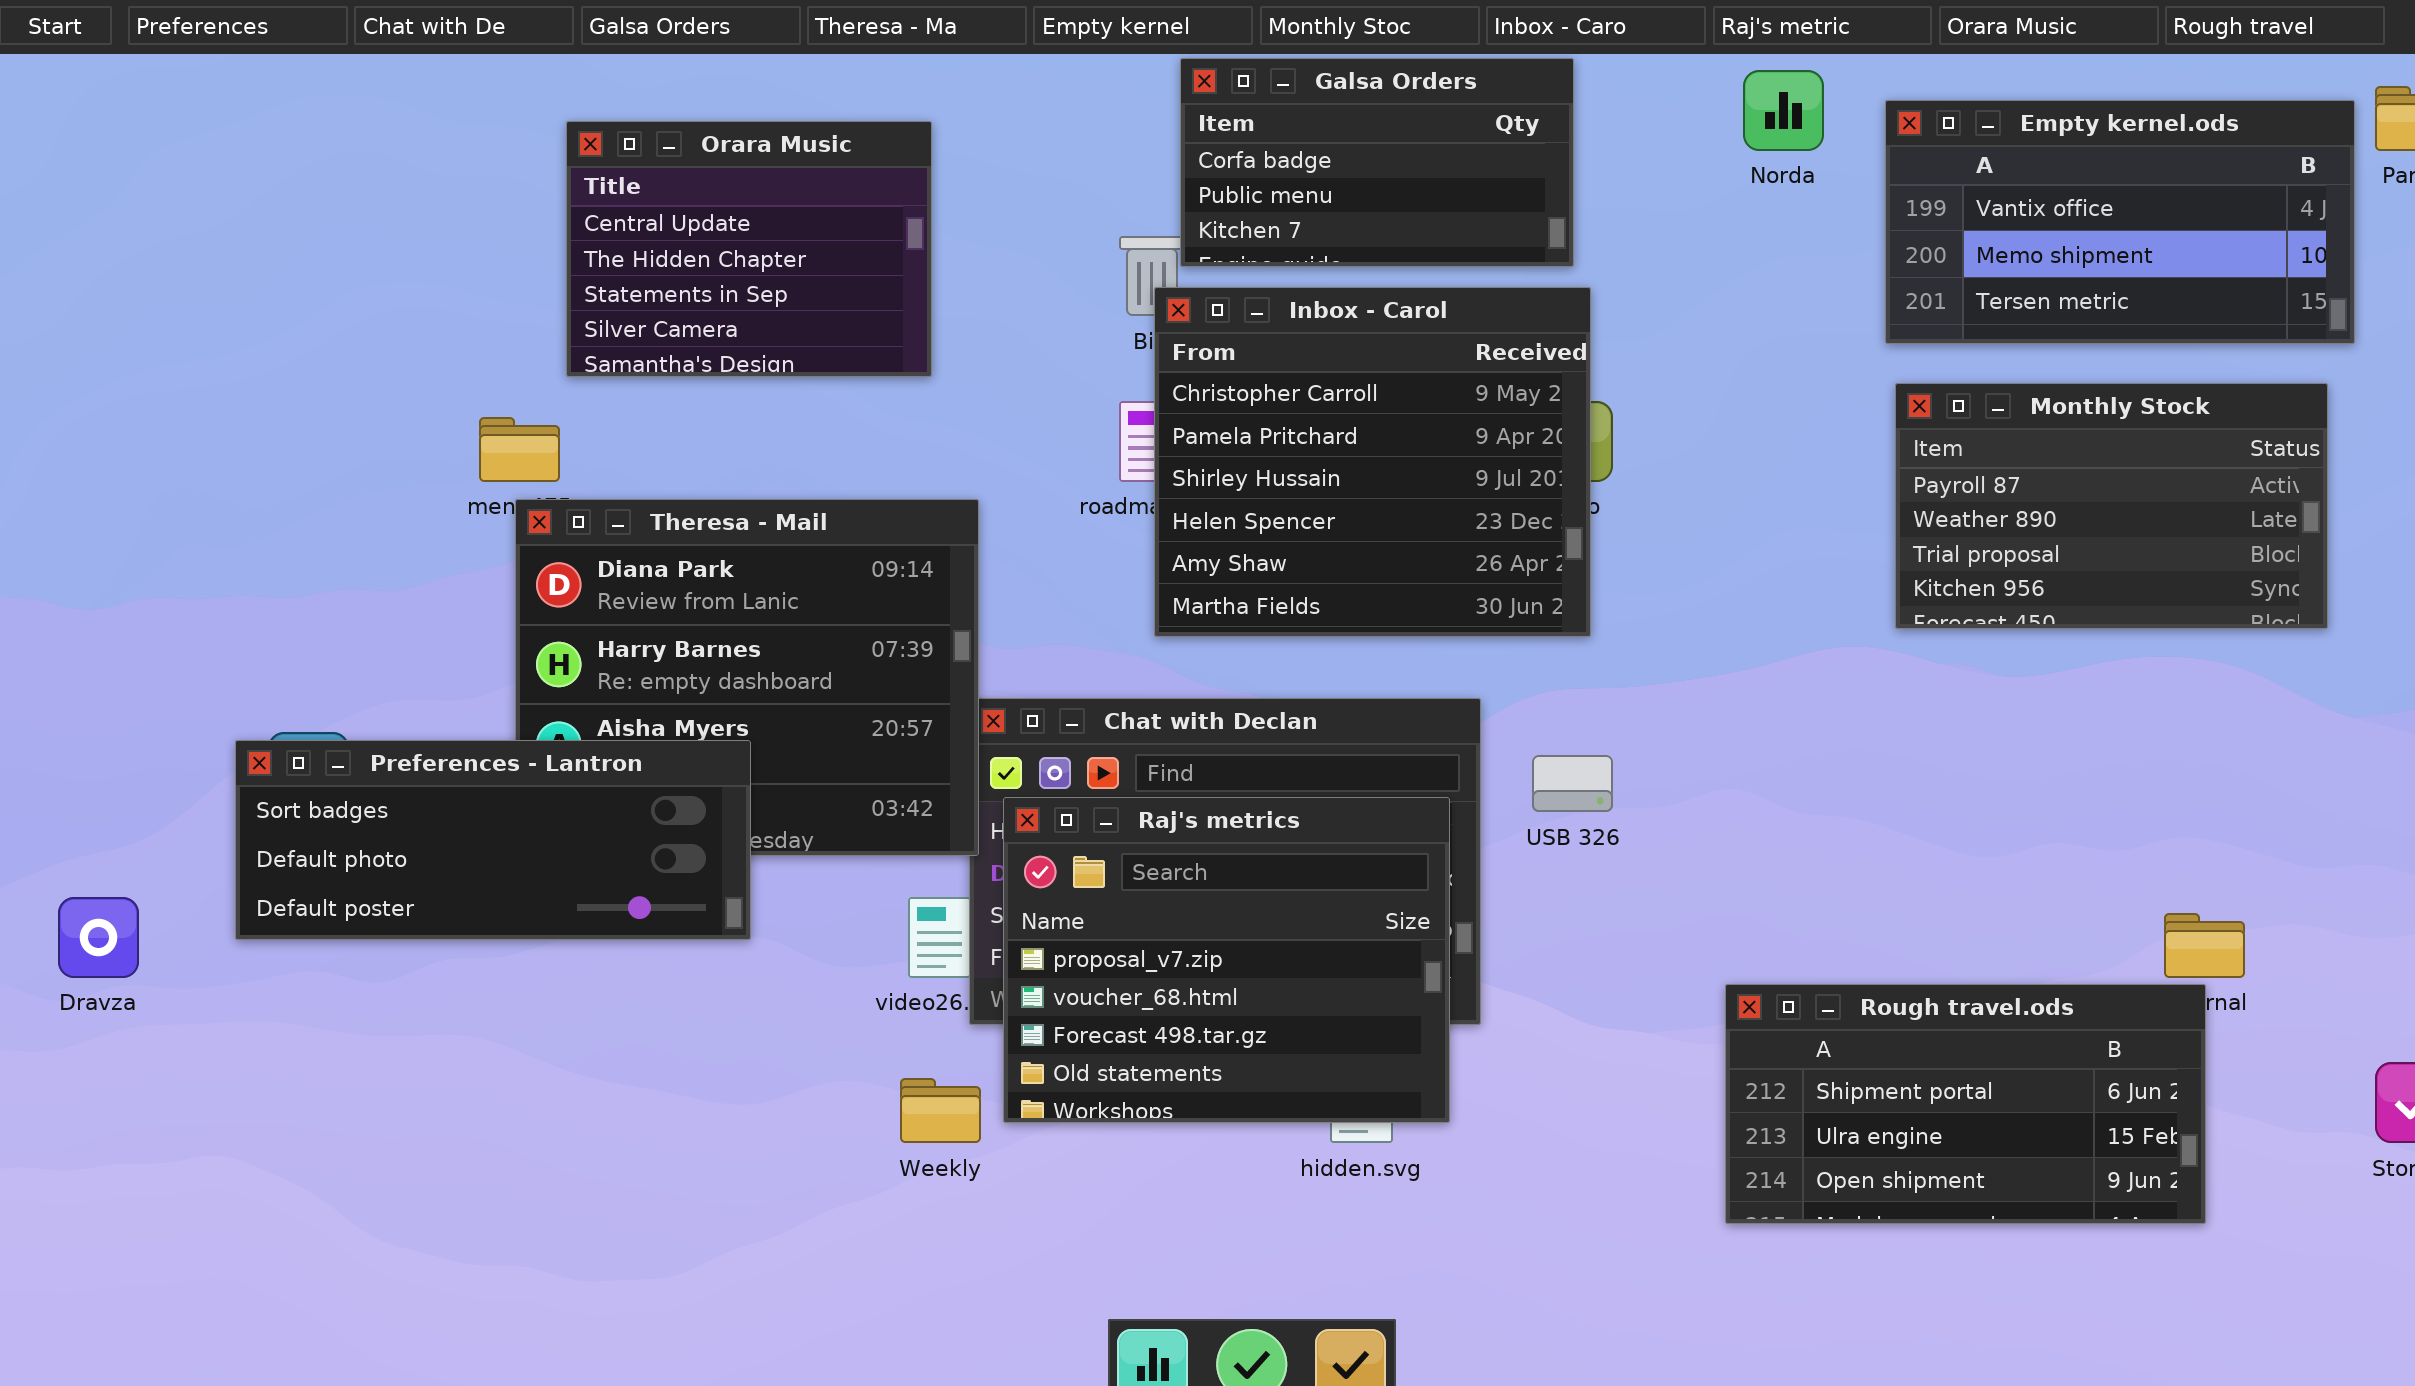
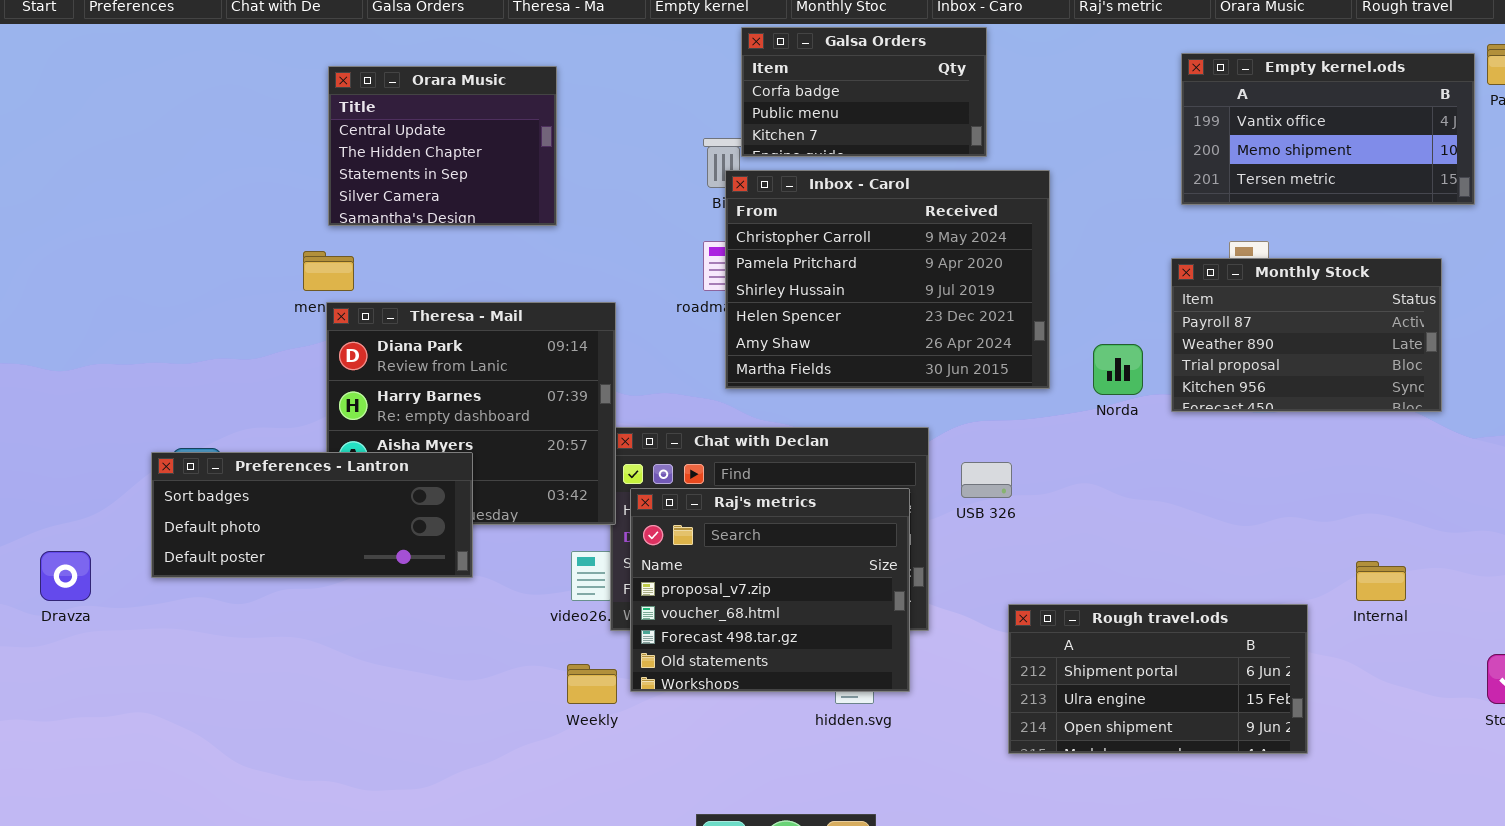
Norda: [1743,70,1824,151] -> [1093,344,1143,395], moved
Orara Music: [566,121,932,377] -> [328,66,557,226], moved
Inbox - Carol: [1154,287,1591,637] -> [725,170,1050,389], resized
Monthly Stock: [1895,383,2328,629] -> [1171,258,1442,412], moved
Rough travel.ods: [1725,984,2206,1224] -> [1008,604,1308,754], moved

